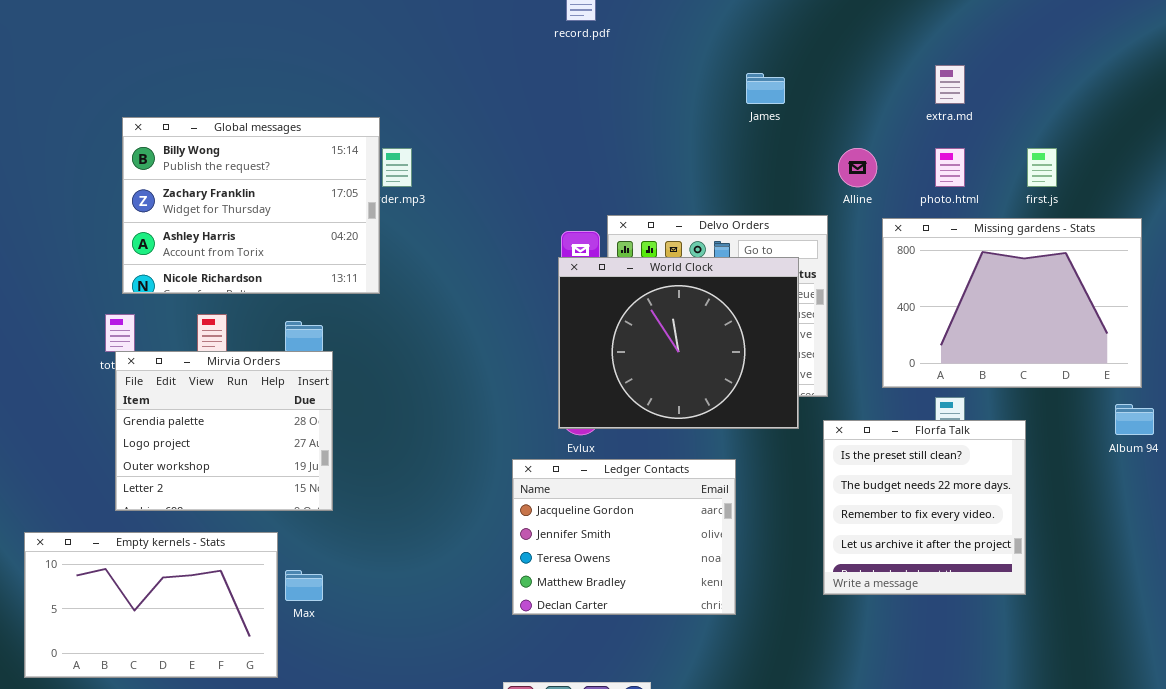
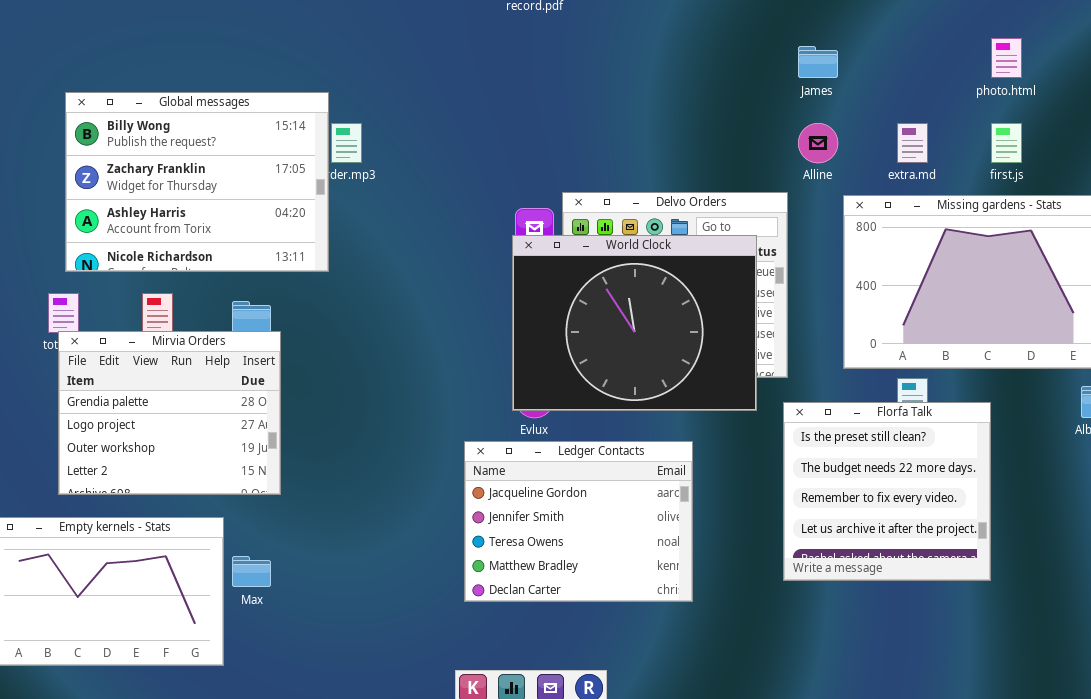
extra.md: [935,65,965,104] -> [897,123,928,163], moved
James: [746,73,785,104] -> [798,46,838,78], moved
photo.html: [935,148,965,187] -> [991,38,1022,78], moved

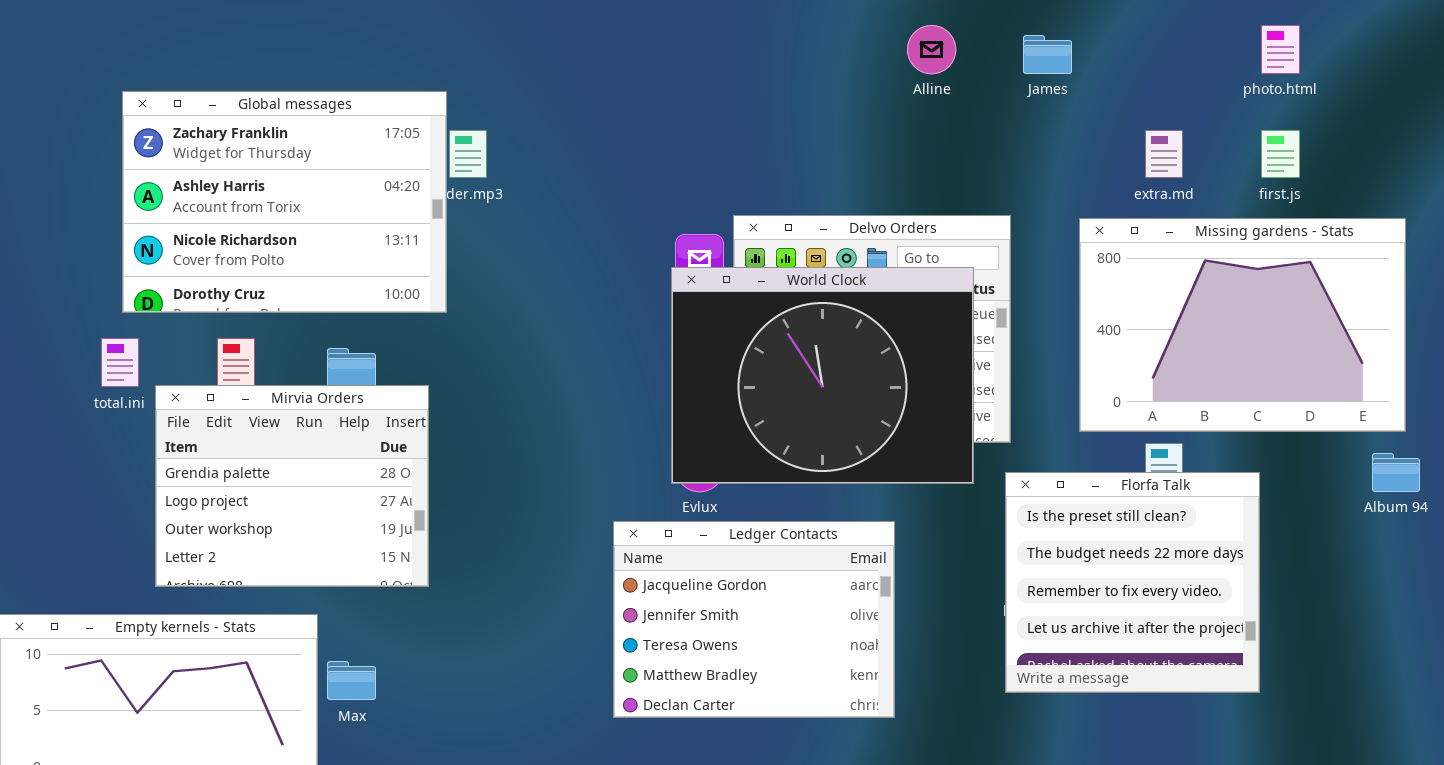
Global messages: [65,92,329,272] -> [122,91,447,313], scrolled down 1 row
Alline: [798,123,838,163] -> [907,25,956,74], moved
Mirvia Orders: [58,331,281,495] -> [155,385,429,587], moved

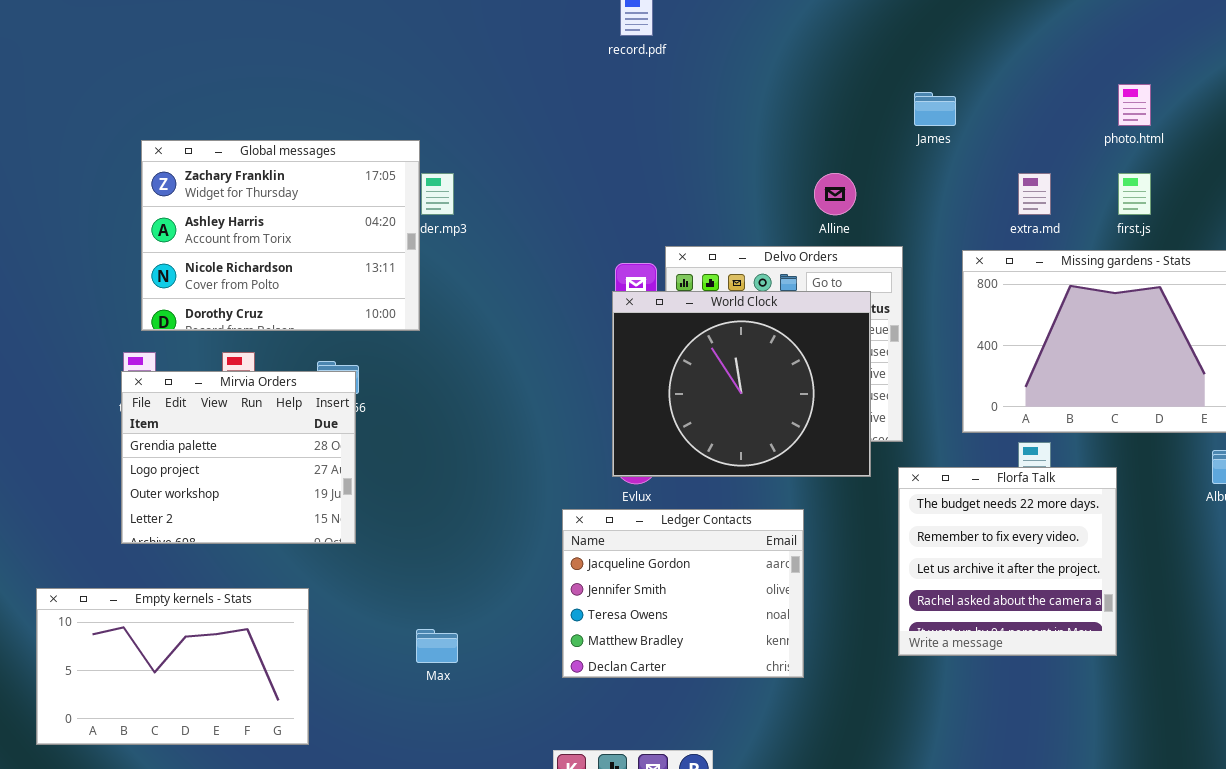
Alline: [907,25,956,74] -> [814,173,856,215], moved
Mirvia Orders: [155,385,429,587] -> [121,371,356,544], moved
Florfa Talk: [1005,472,1260,693] -> [898,467,1117,656], scrolled down 1 row
Max: [327,661,376,700] -> [416,629,458,663], moved

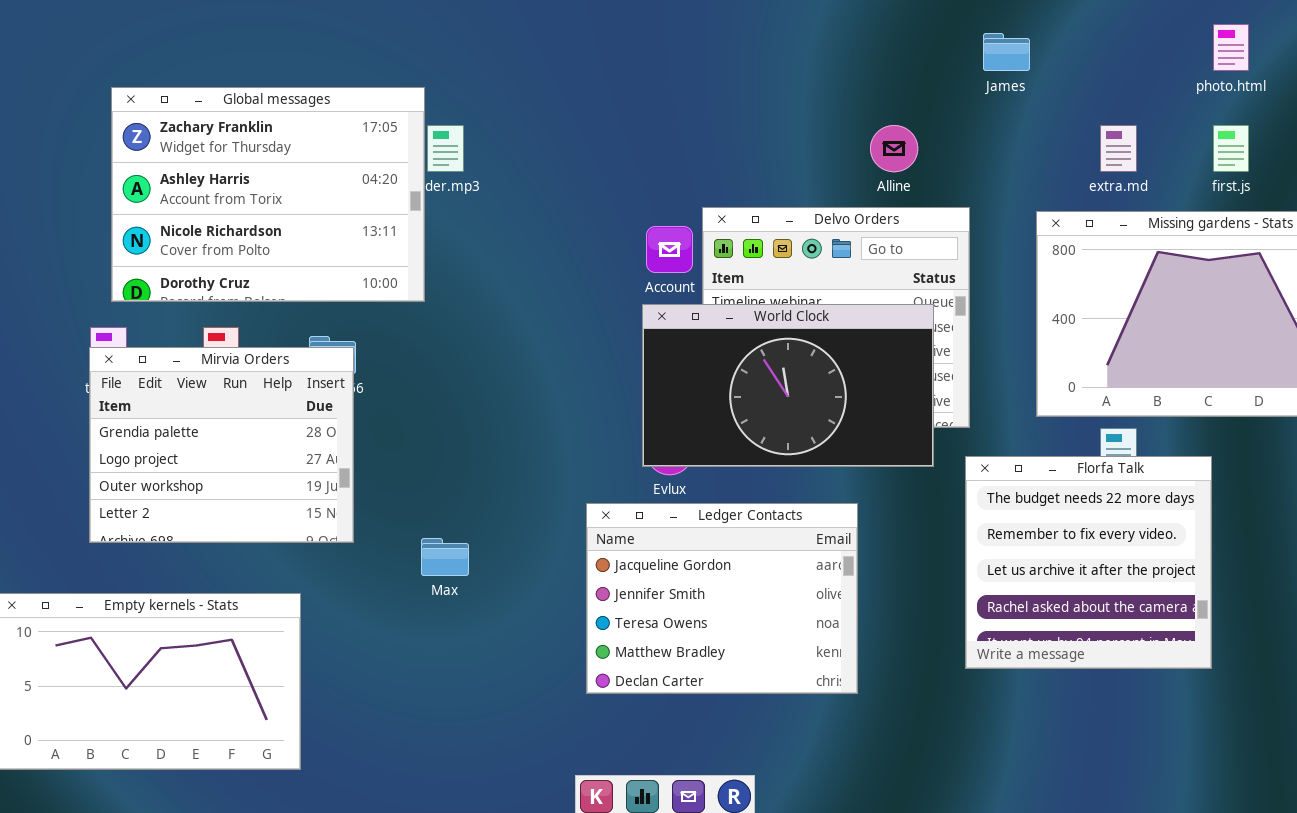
World Clock: [612,291,871,477] -> [642,304,934,467], resized
Max: [416,629,458,663] -> [421,538,469,576], moved

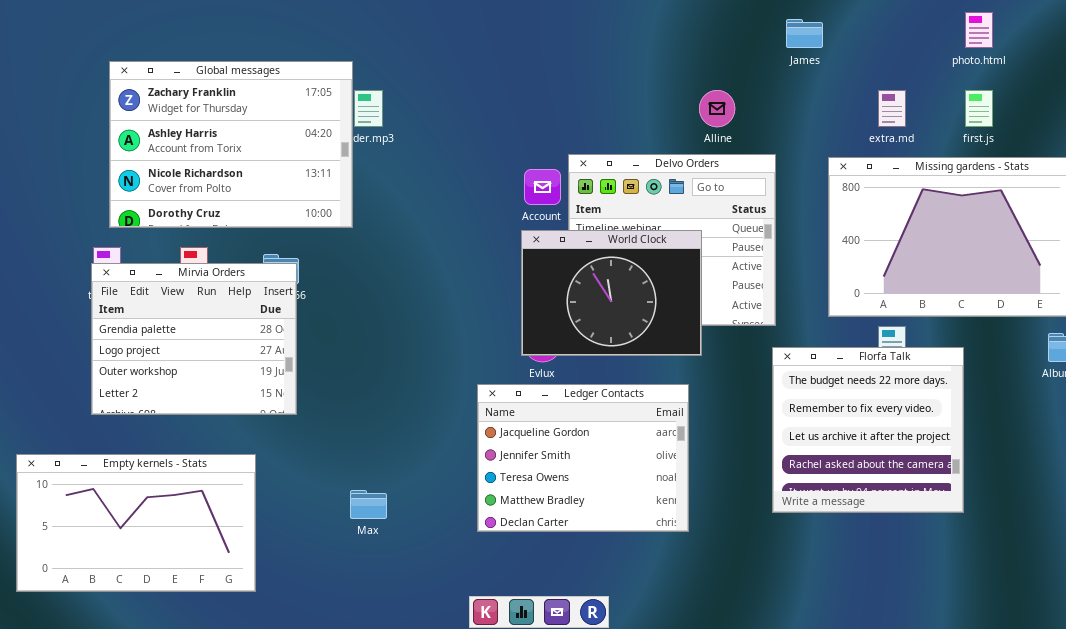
World Clock: [642,304,934,467] -> [521,230,702,356], resized
Max: [421,538,469,576] -> [350,490,387,519], moved

